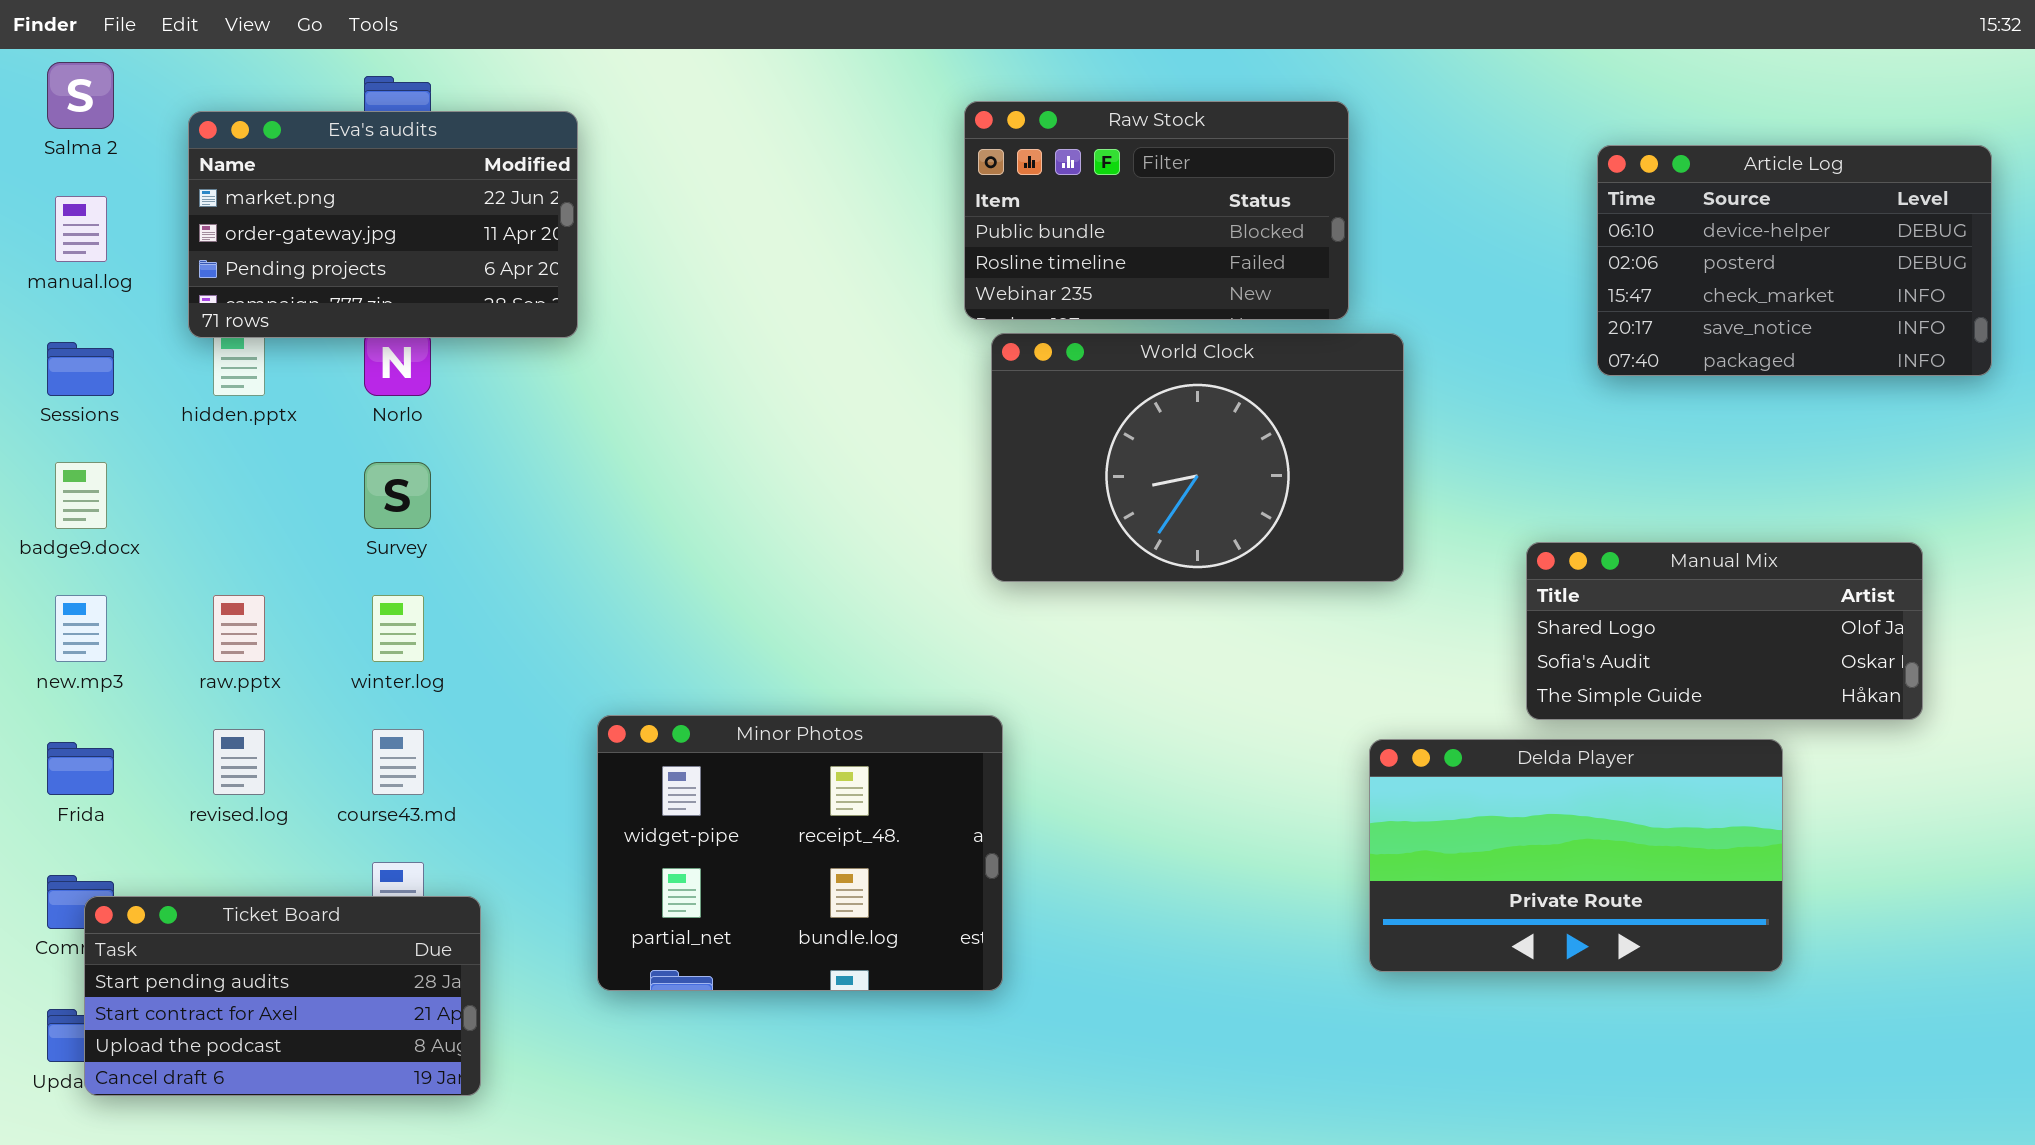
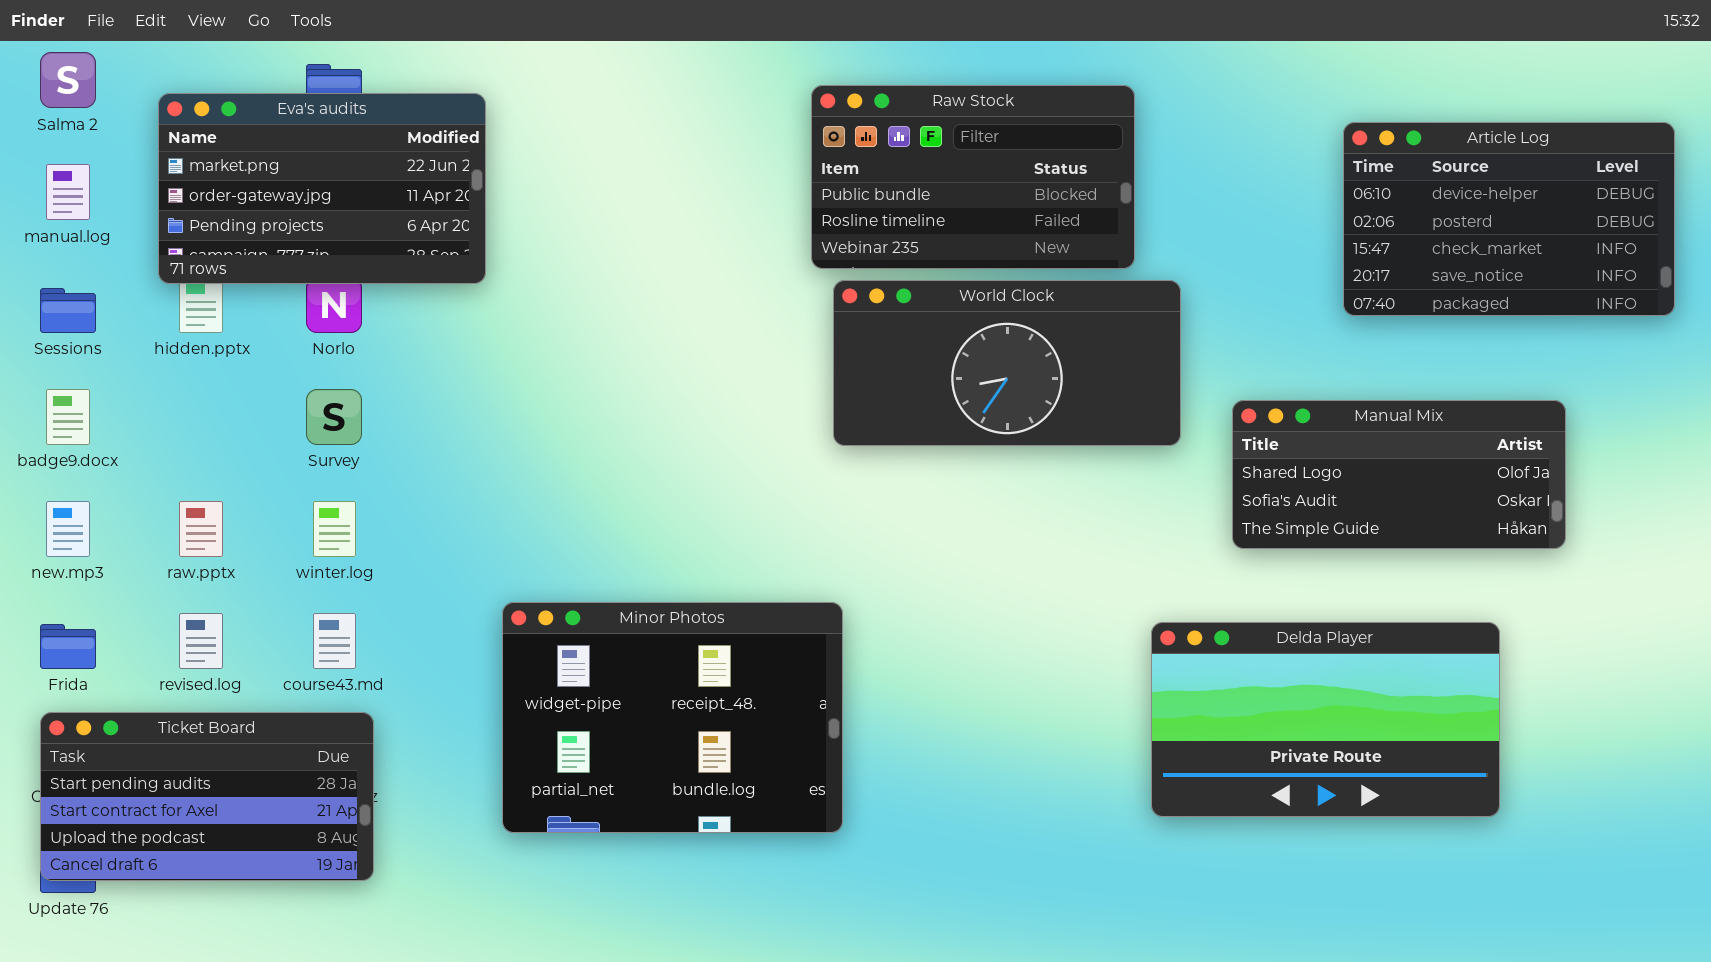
World Clock: [991,333,1404,582] -> [833,280,1181,446], resized
Manual Mix: [1526,542,1923,720] -> [1232,400,1566,549], moved
Ticket Board: [84,896,481,1096] -> [40,712,374,881], moved

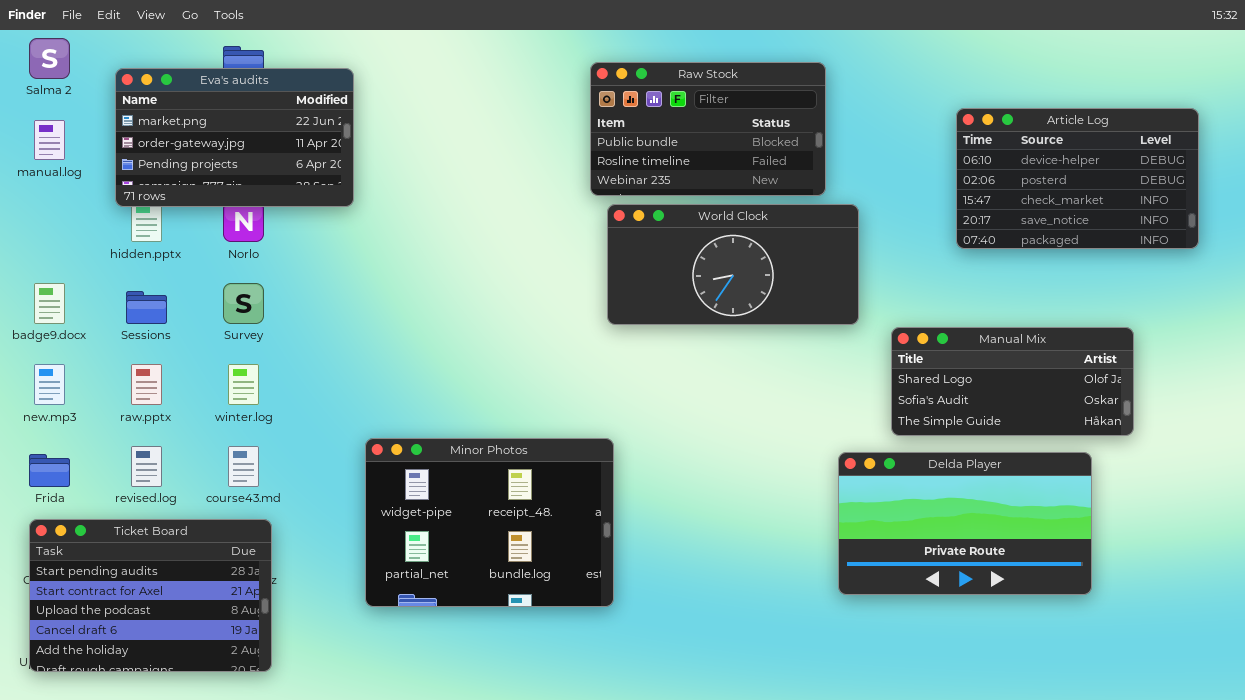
Article Log: [1343,122,1675,316] -> [956,108,1199,249], moved
Sessions: [40,288,96,333] -> [126,291,167,324], moved
Manual Mix: [1232,400,1566,549] -> [891,327,1134,436], moved
Ticket Board: [40,712,374,881] -> [29,519,272,672], resized

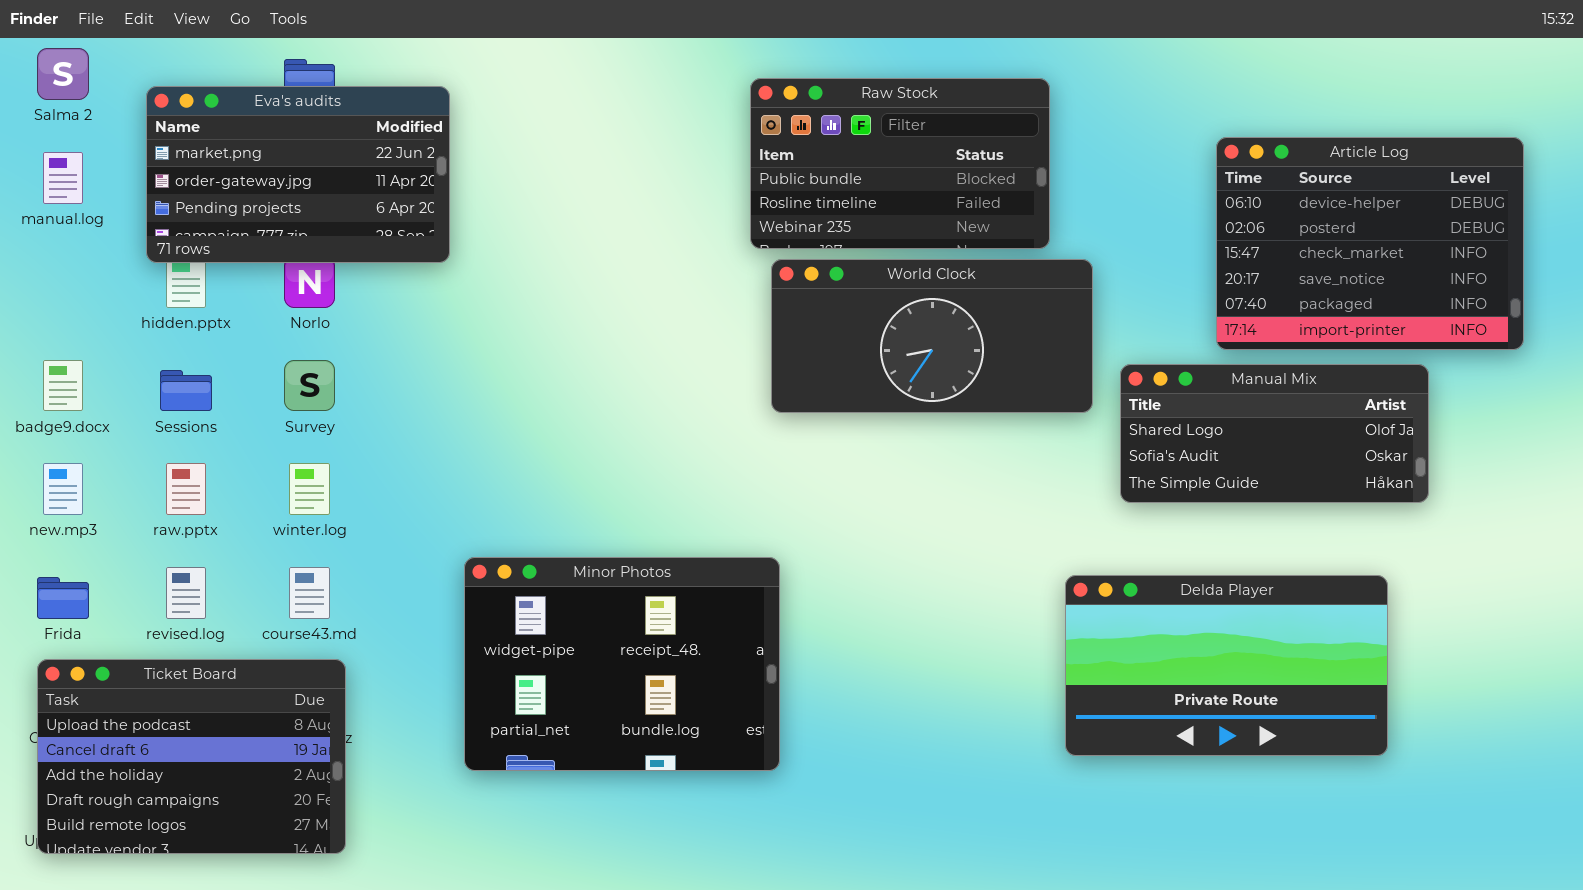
Article Log: [956,108,1199,249] -> [1216,137,1524,350], resized
Manual Mix: [891,327,1134,436] -> [1120,364,1429,503], moved
Ticket Board: [29,519,272,672] -> [37,659,346,854], scrolled down 2 rows

